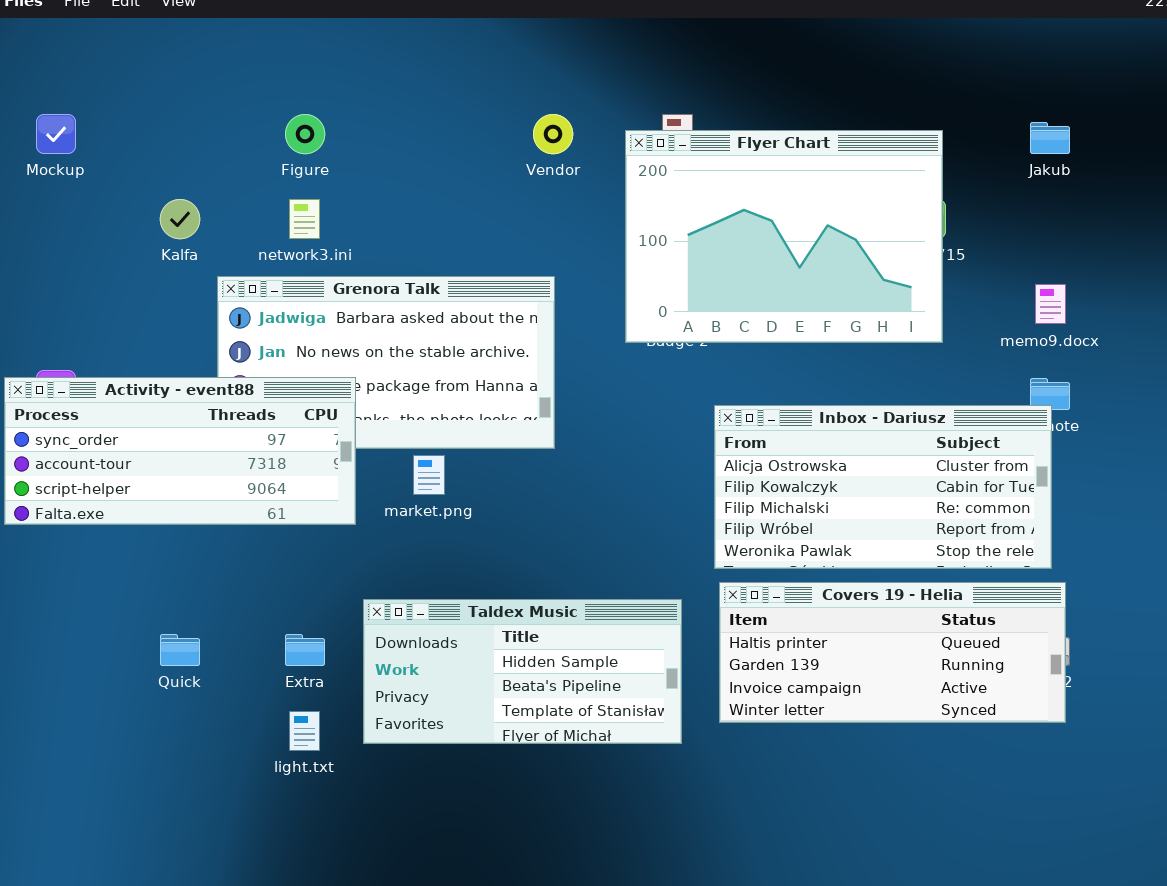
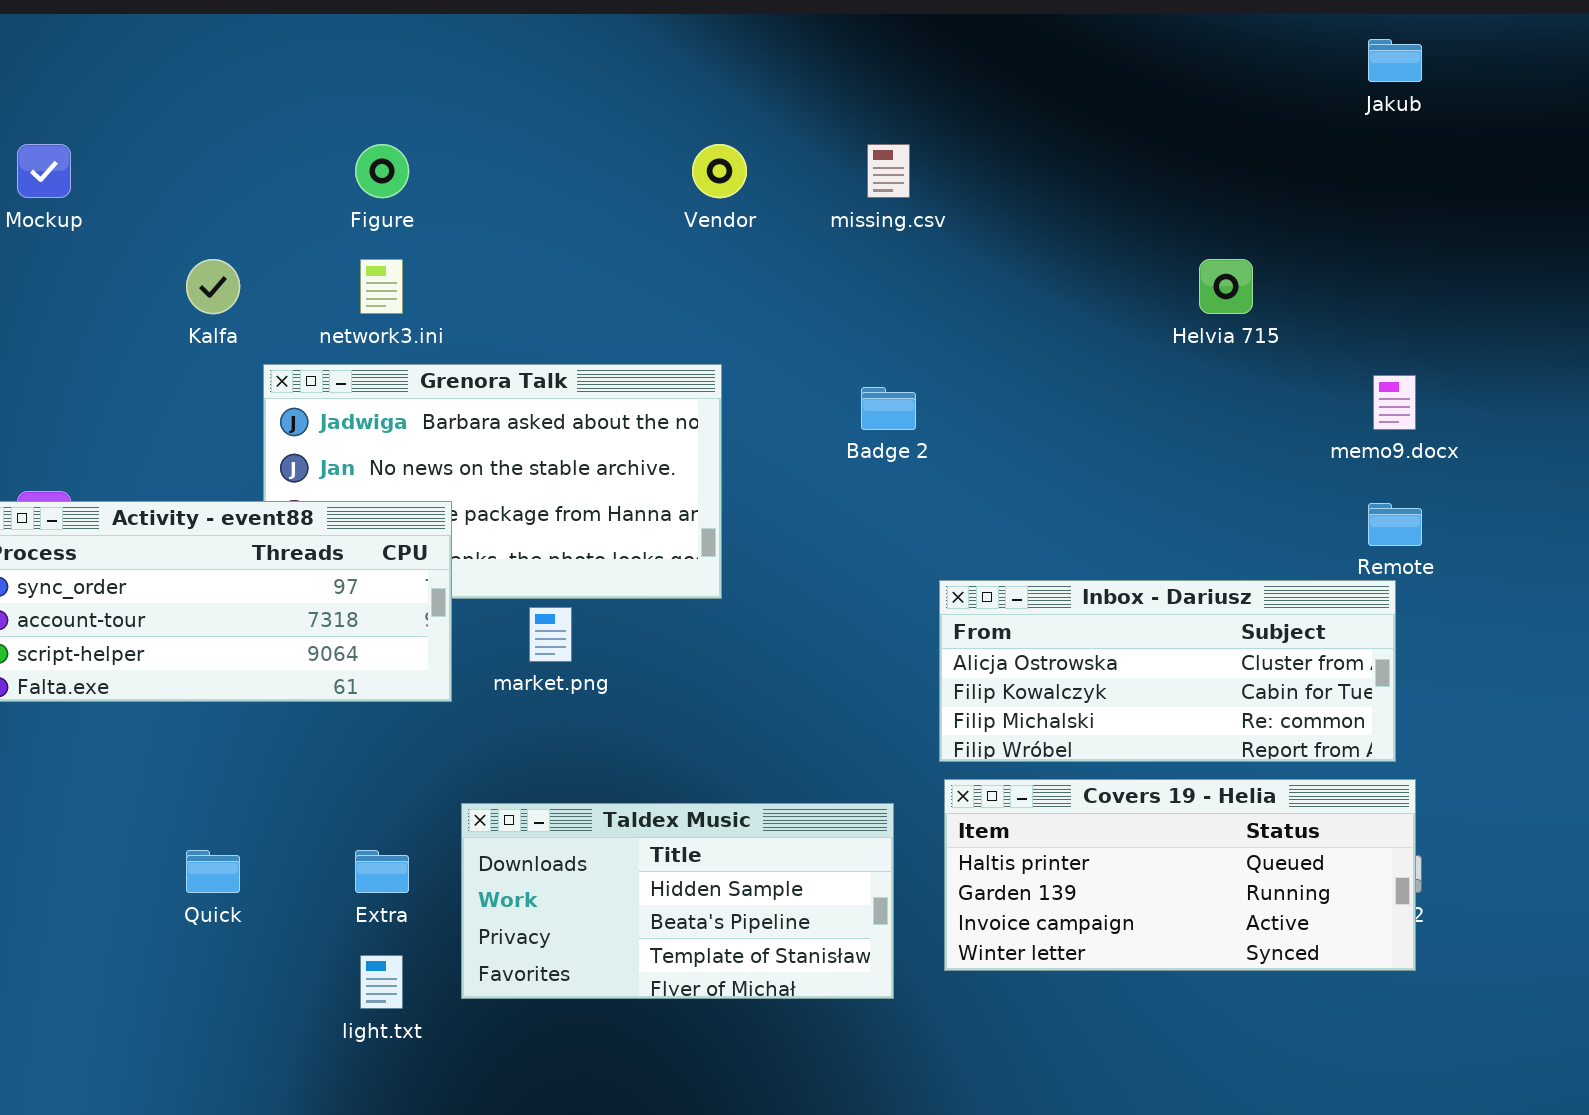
Jakub: [1030,122,1070,154] -> [1368,39,1422,82], moved
Flyer Chart: [625,130,943,343] -> none, closed
Inbox - Dariusz: [714,405,1052,569] -> [939,580,1396,762], resized

